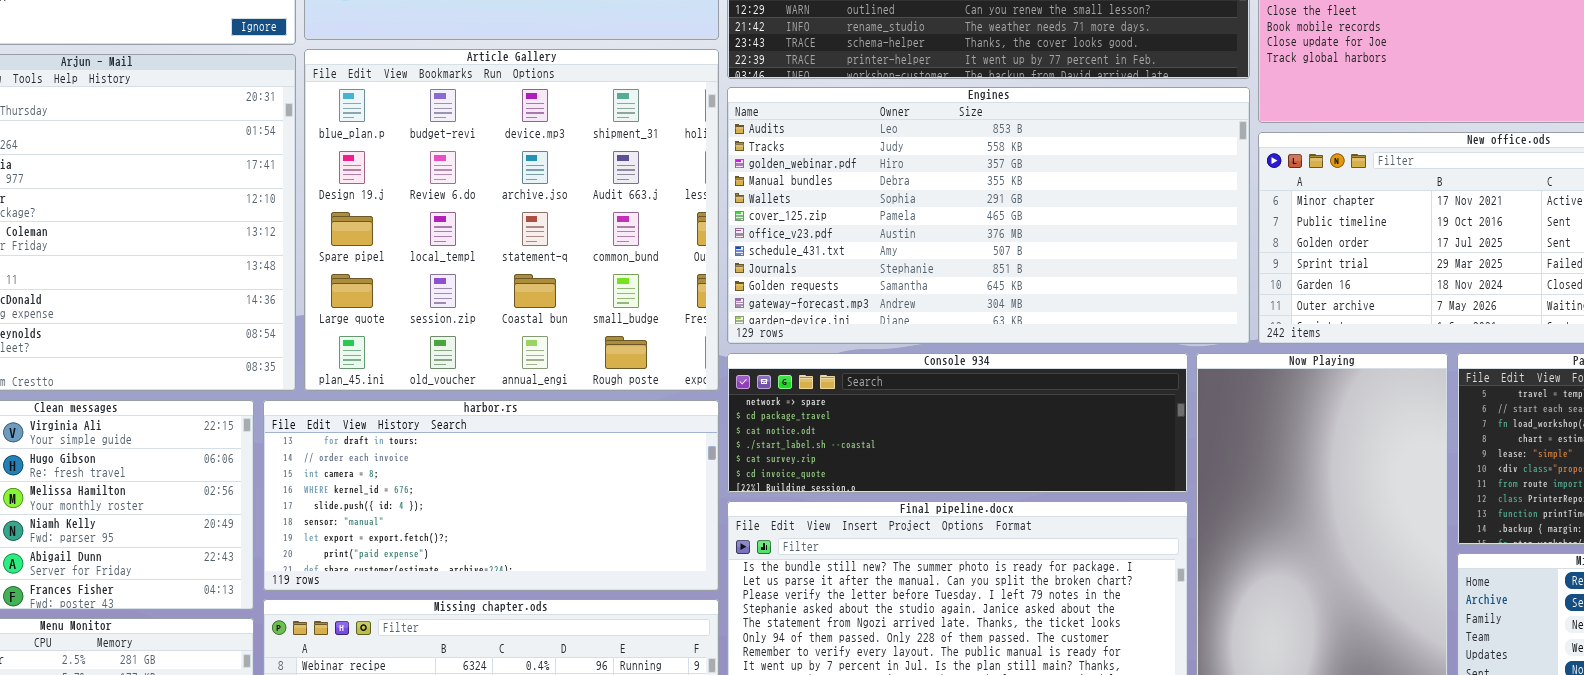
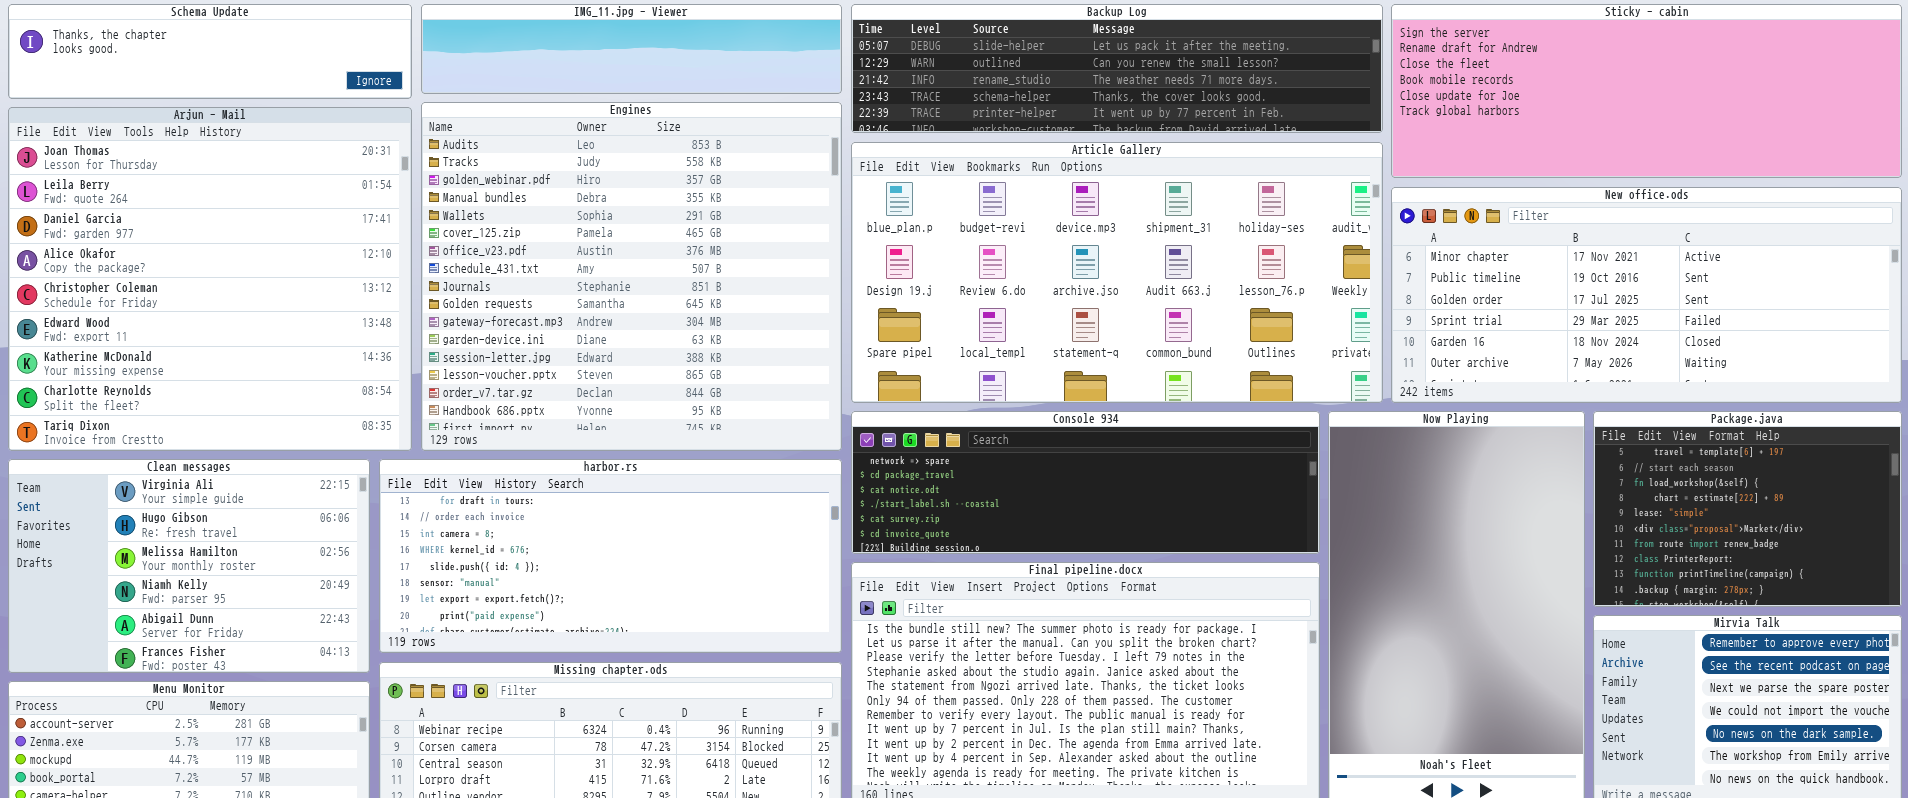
Article Gallery: [304,49,719,391] -> [851,142,1383,403], moved, resized
Engines: [727,87,1250,344] -> [421,102,842,451], moved, resized

